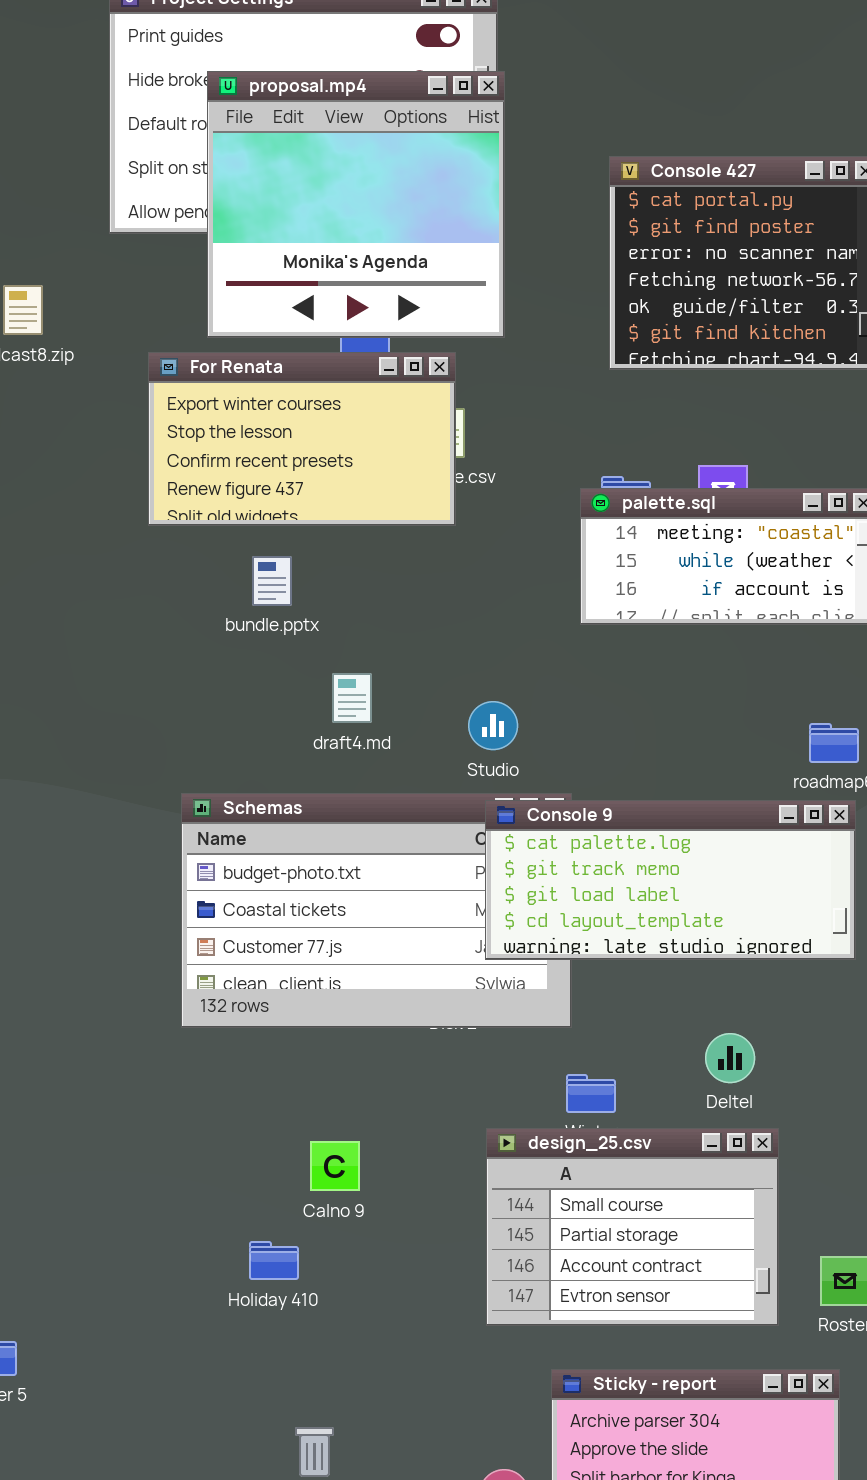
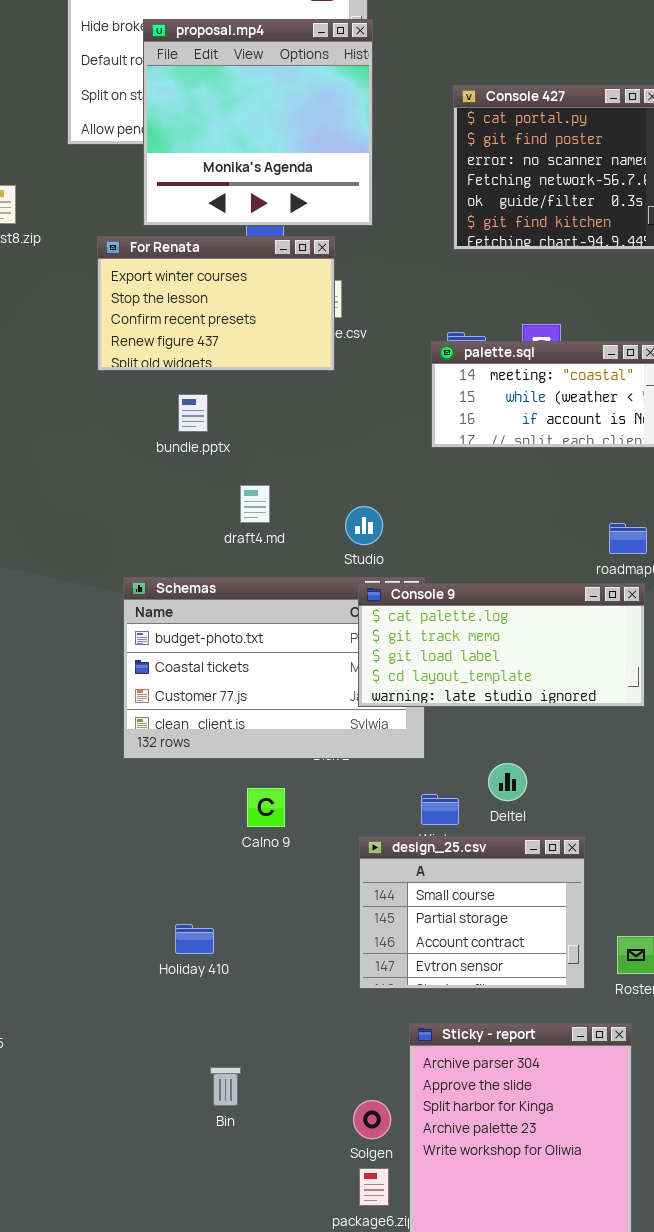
Deltel: [705,1033,755,1083] -> [488,763,527,801], moved
Calno 9: [310,1141,360,1191] -> [247,788,285,827], moved

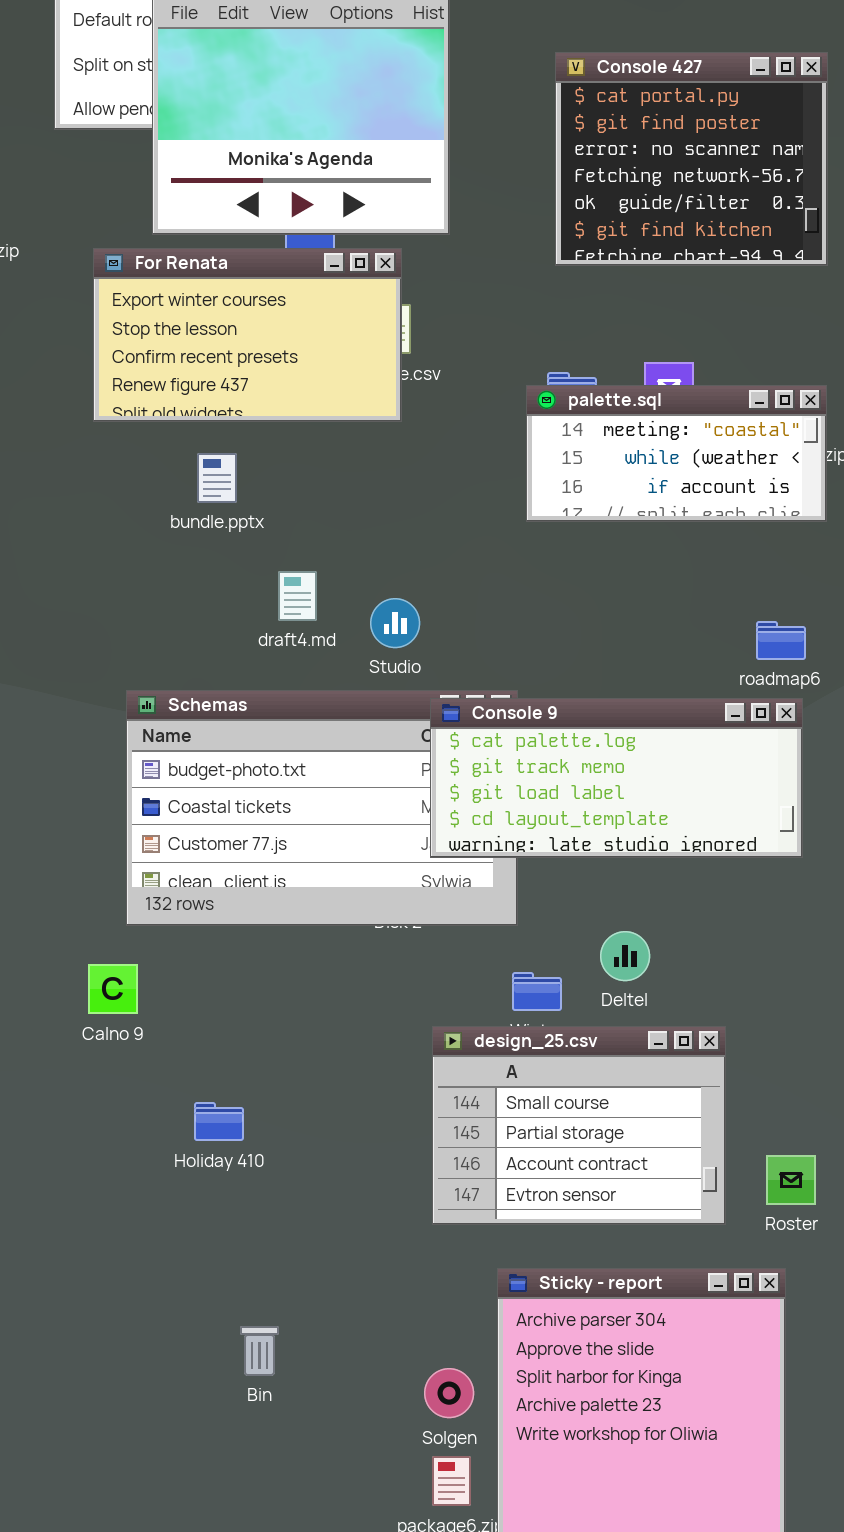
Studio: [345,506,383,545] -> [370,598,420,648], moved
Calno 9: [247,788,285,827] -> [88,964,138,1014], moved
Holiday 410: [175,924,214,954] -> [194,1102,244,1141], moved

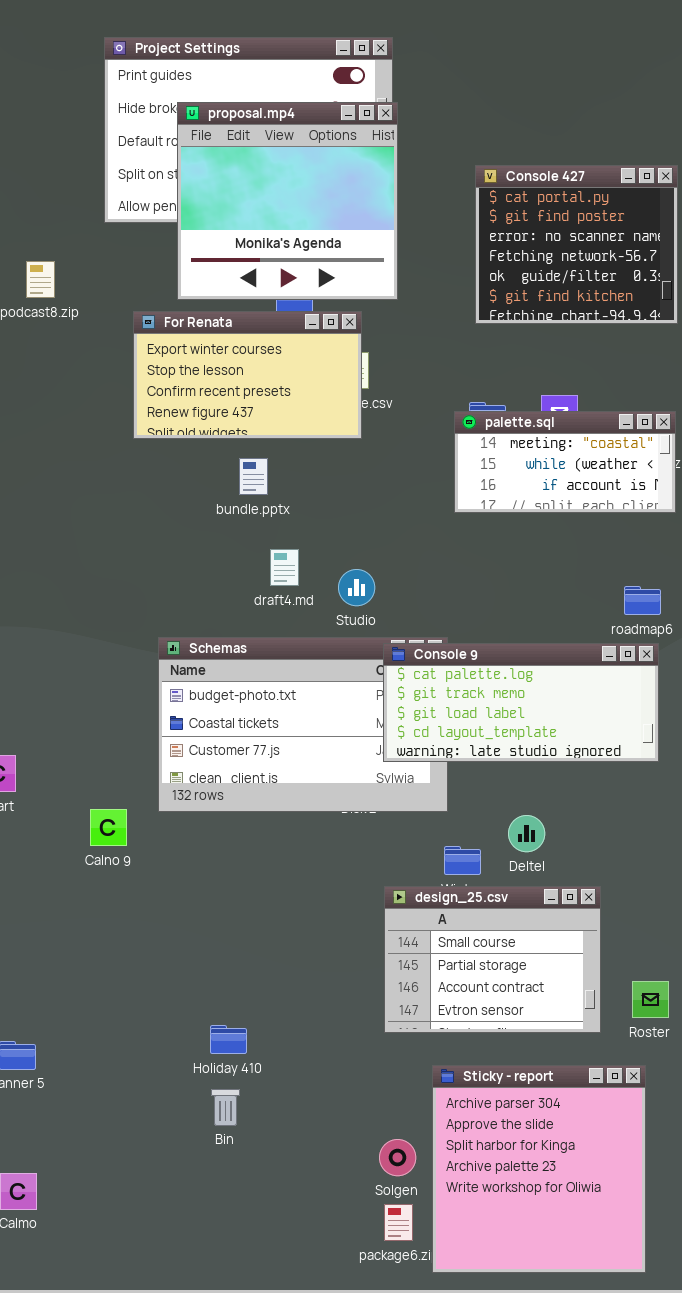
bundle.pptx: [197,453,237,503] -> [239,458,268,495], moved
Calno 9: [88,964,138,1014] -> [90,809,127,846], moved
Holiday 410: [194,1102,244,1141] -> [210,1025,247,1054], moved
Bin: [240,1326,279,1376] -> [211,1089,240,1126], moved

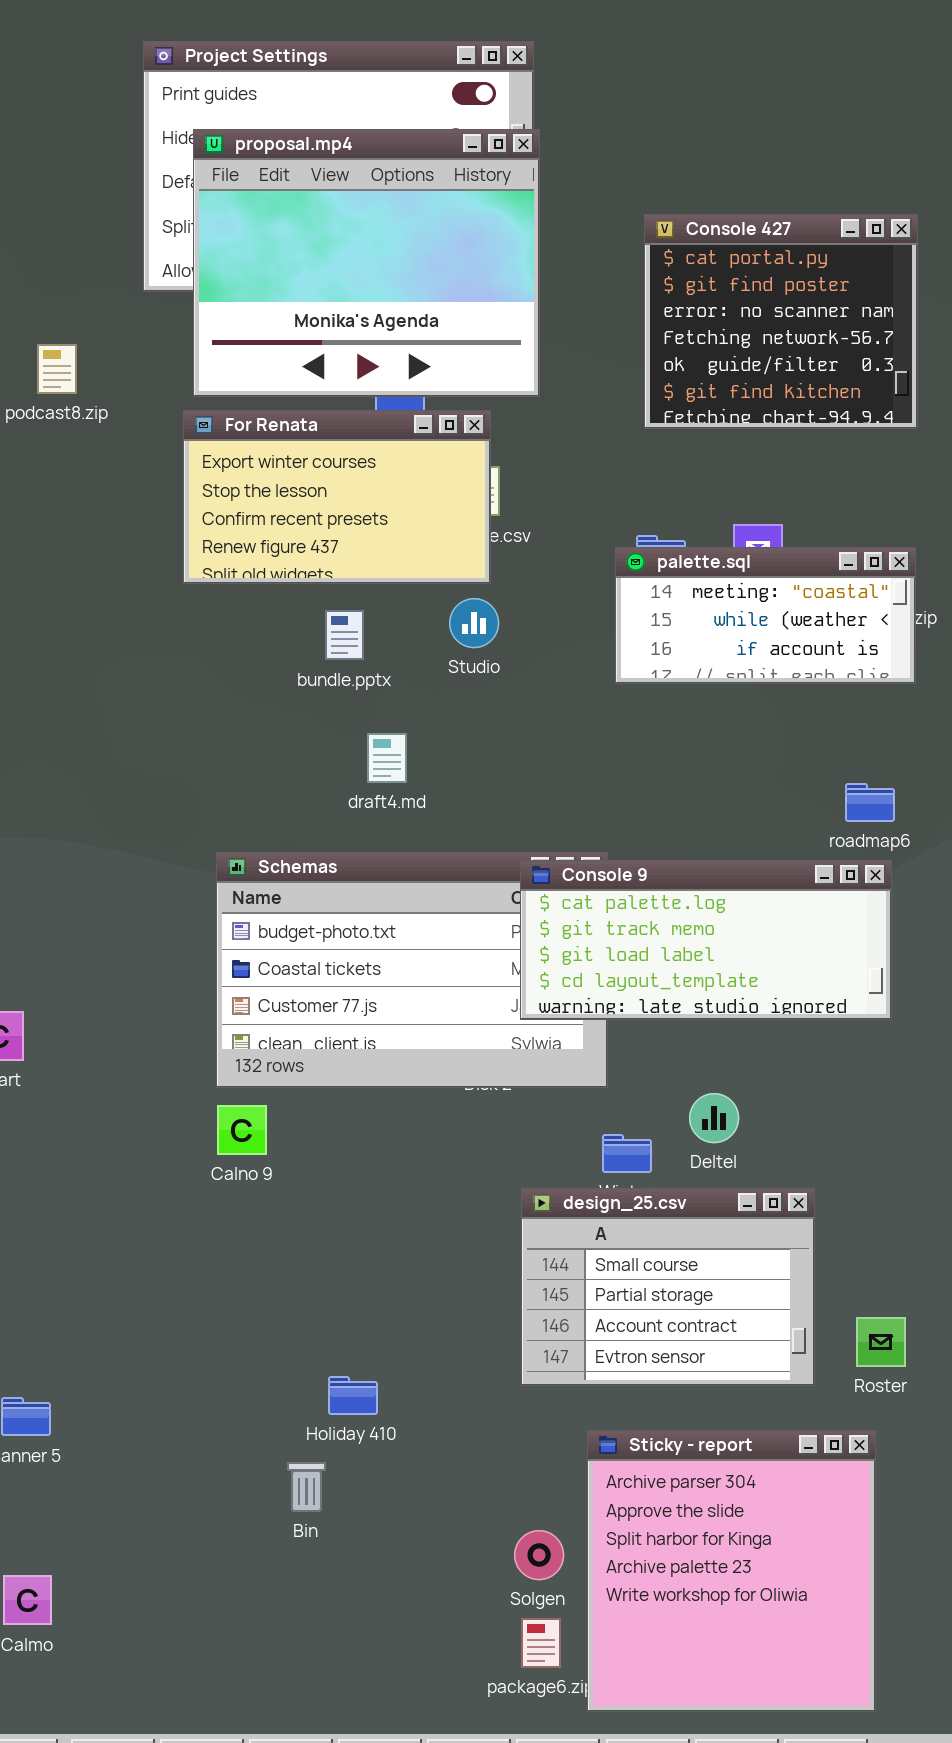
proposal.mp4: [177,102,398,300] -> [193,129,540,397], resized
Studio: [338,569,375,606] -> [449,598,499,648], moved
Calno 9: [90,809,127,846] -> [217,1105,267,1155], moved
Holiday 410: [210,1025,247,1054] -> [328,1376,378,1415], moved

